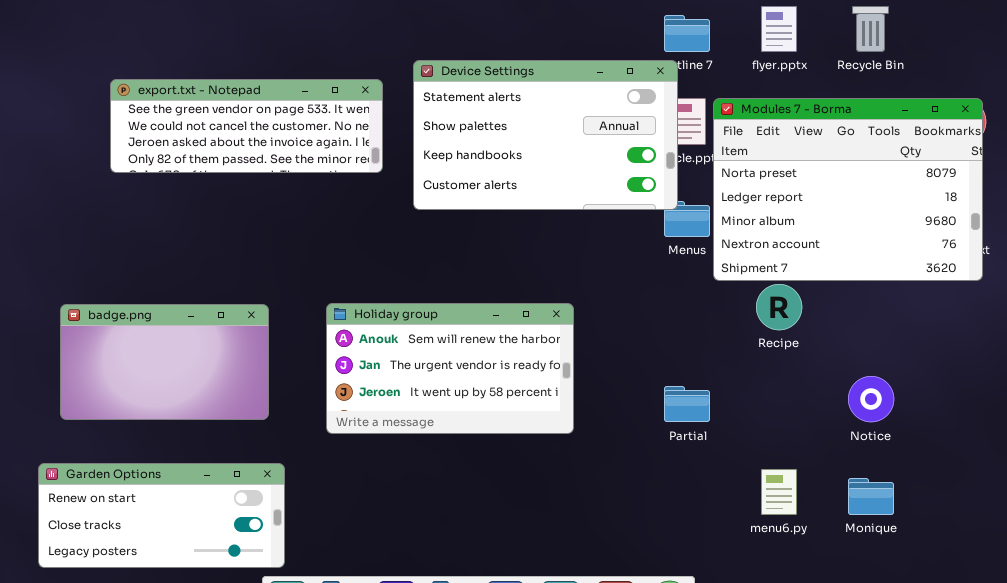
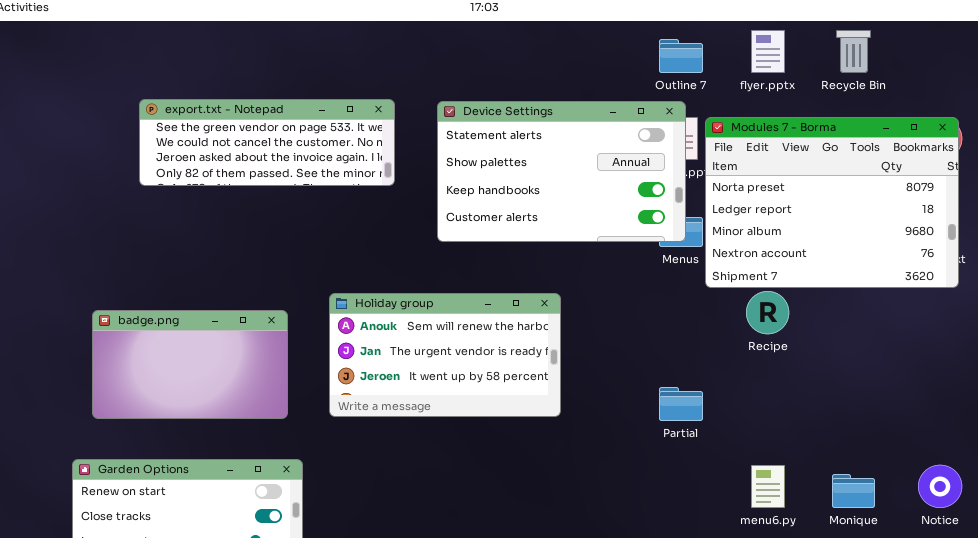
Device Settings: [413,60,678,210] -> [437,101,686,242], moved
Holiday group: [326,303,574,434] -> [329,293,561,417], moved
Notice: [848,376,894,422] -> [918,465,962,508], moved

